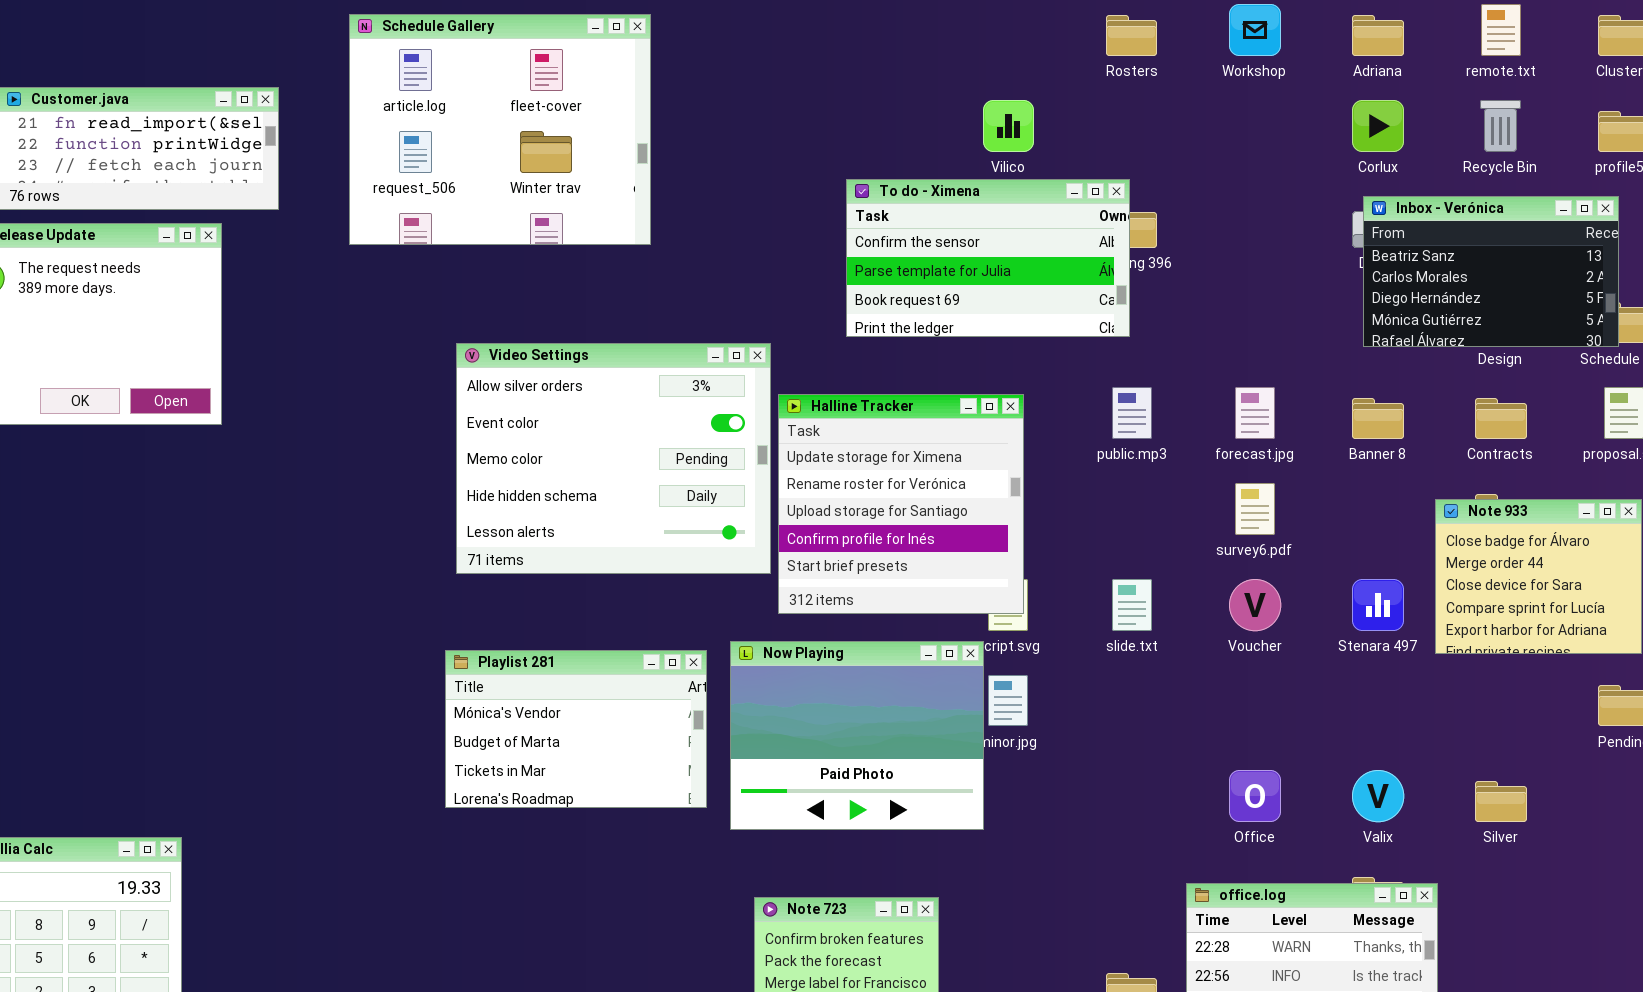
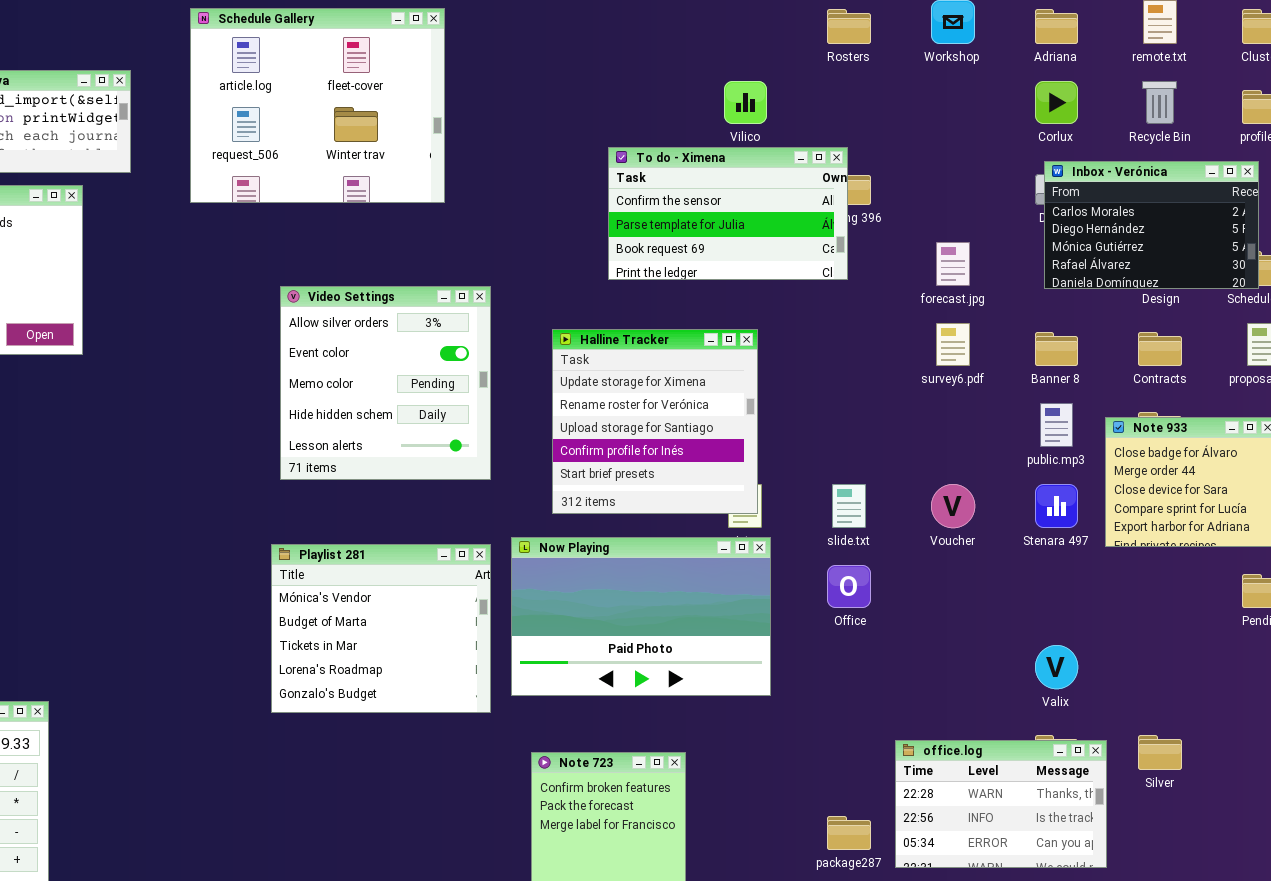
Inbox - Verónica: [1363,196,1619,347] -> [1044,161,1259,289], scrolled down 1 row
Video Settings: [456,343,771,574] -> [280,286,491,480], resized
public.mp3: [1112,387,1152,439] -> [1040,403,1073,447], moved
forecast.jpg: [1235,387,1275,439] -> [936,242,970,286], moved
survey6.pdf: [1235,483,1275,535] -> [936,323,970,366], moved
Now Playing: [730,641,984,830] -> [511,537,771,696], resized
Playlist 281: [445,650,707,808] -> [271,544,491,713], resized
Office: [1229,770,1281,822] -> [827,565,871,608], moved
Silver: [1475,781,1527,822] -> [1138,735,1182,770], moved

